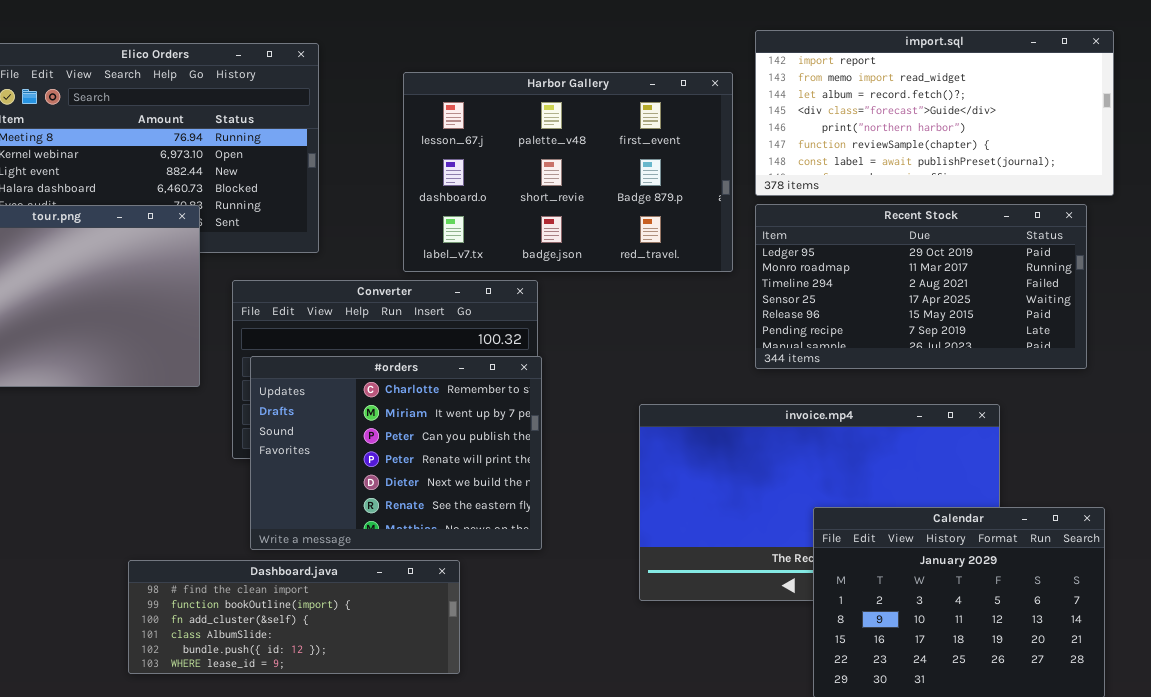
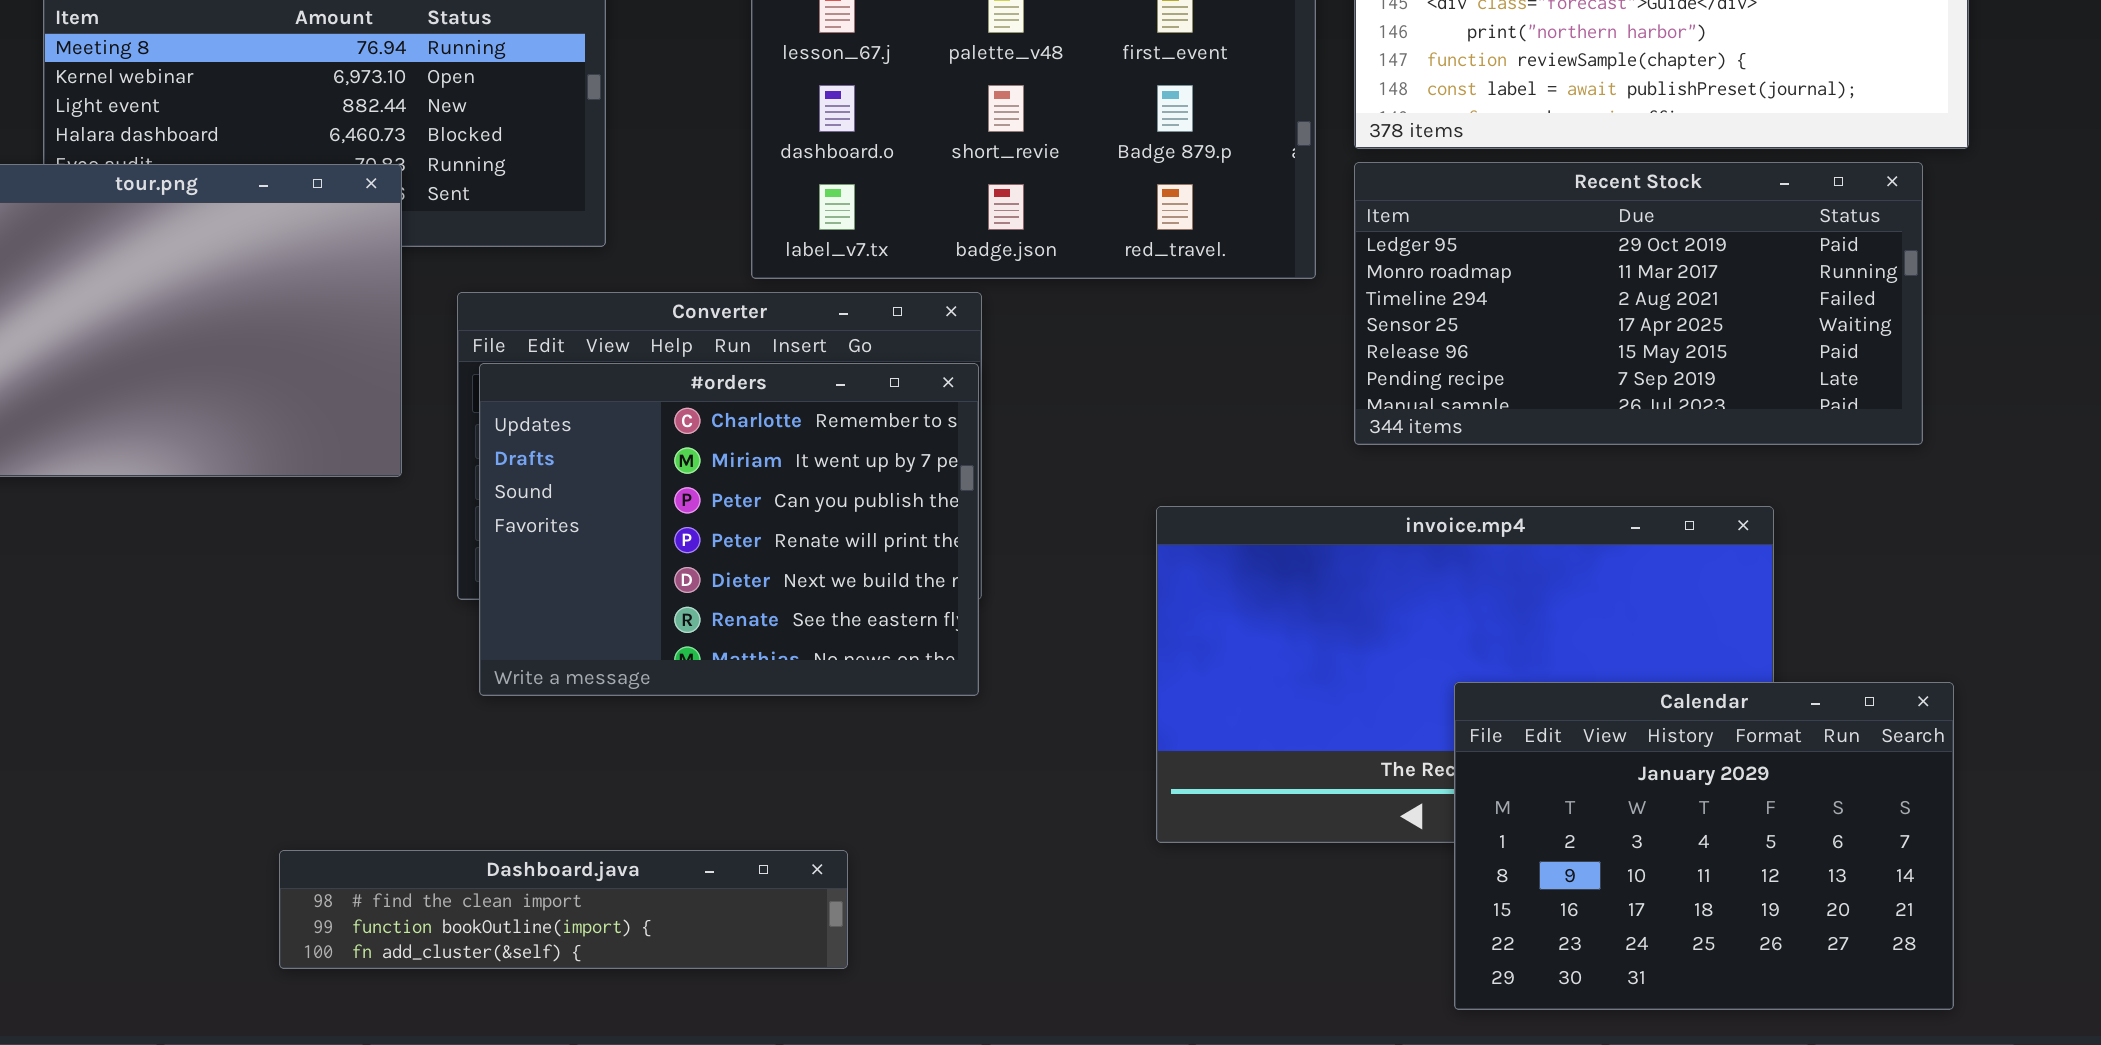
#orders: [250,356,542,550] -> [479,363,979,696], moved
Dashboard.java: [128,560,460,674] -> [279,850,848,969], resized

